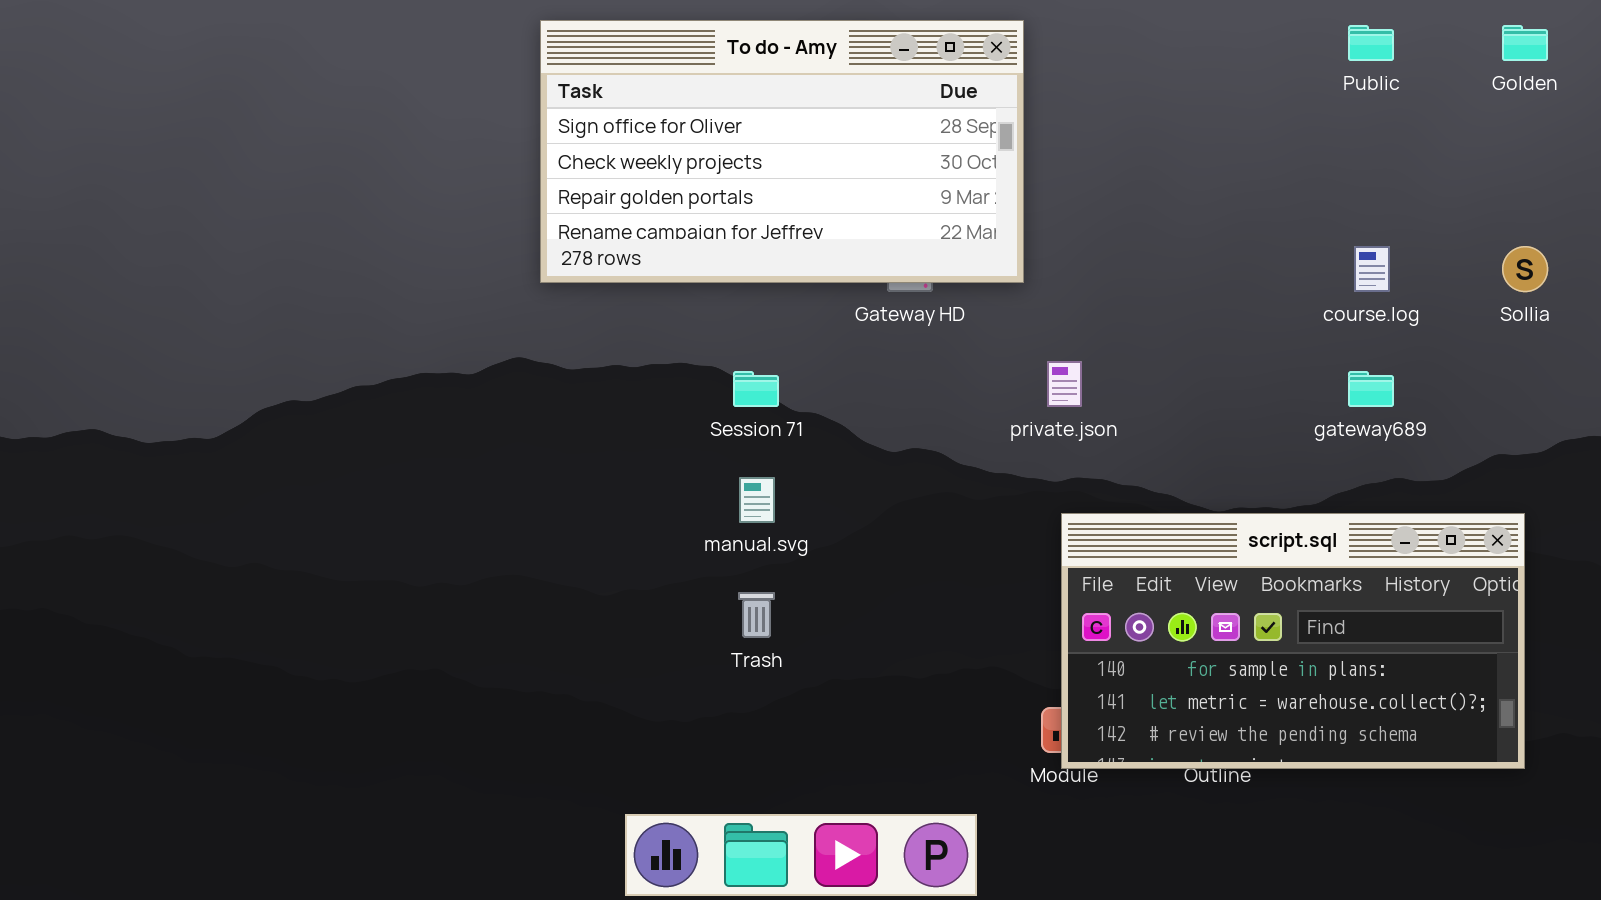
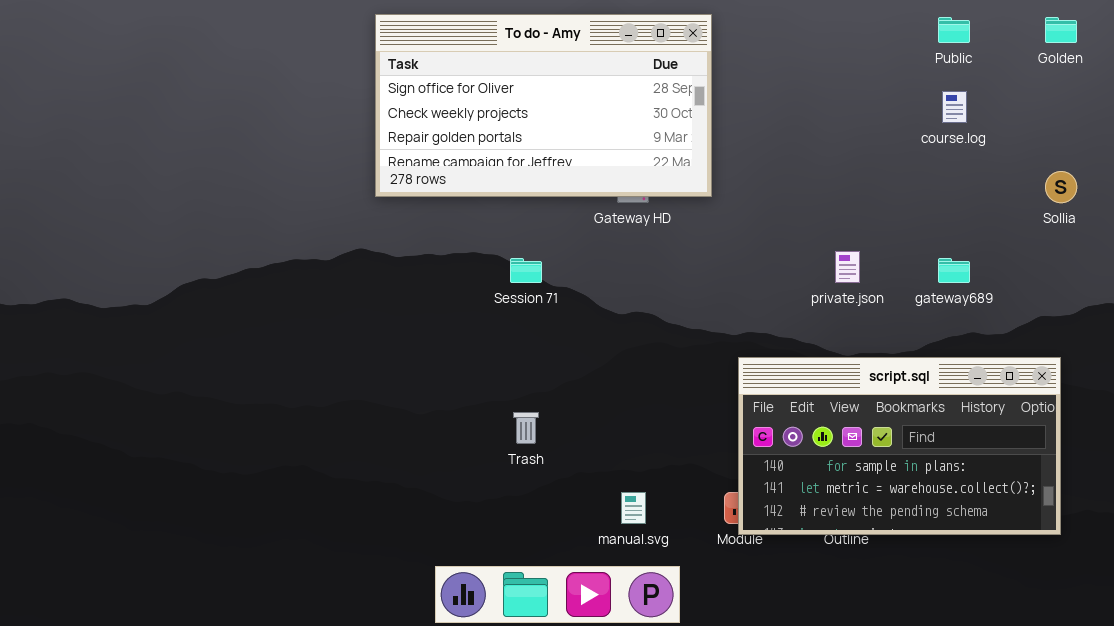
course.log: [1354,246,1390,292] -> [942,91,967,123], moved
private.json: [1047,361,1082,407] -> [835,251,860,283], moved
manual.svg: [739,477,775,523] -> [621,492,646,524], moved

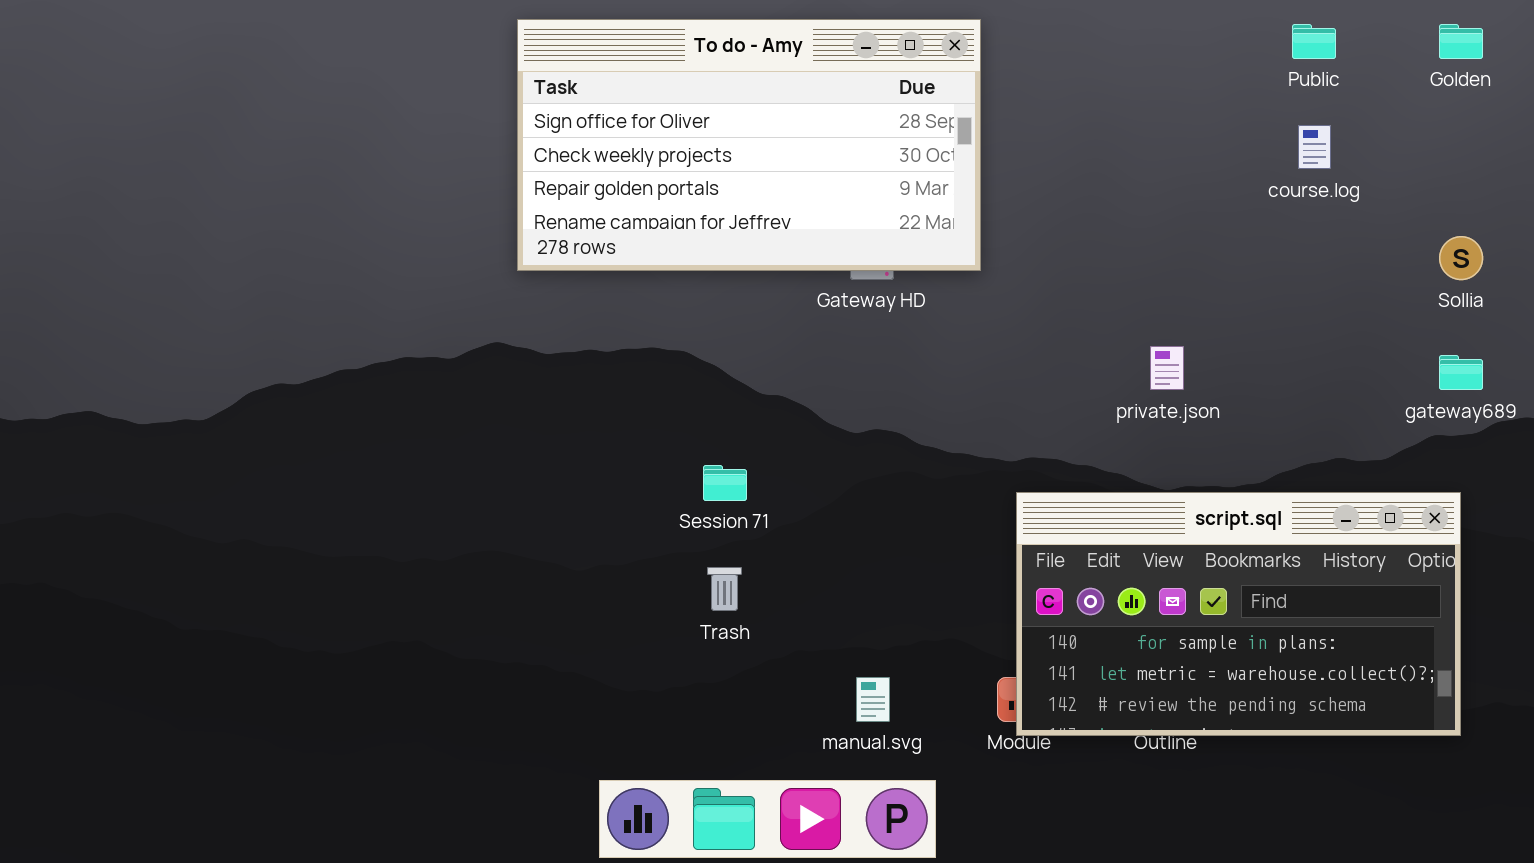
Session 71: [510,258,542,283] -> [703,465,747,501], moved
gateway689: [938,258,970,283] -> [1439,355,1483,390], moved

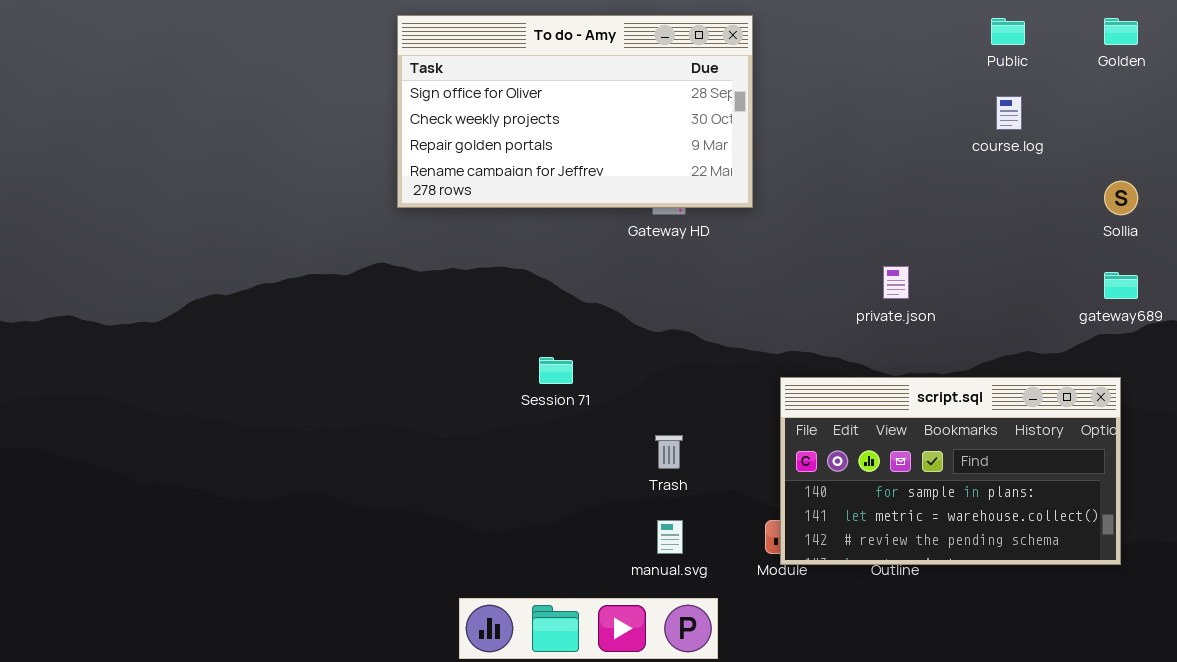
Trash: [707,567,742,611] -> [655,435,683,469], moved

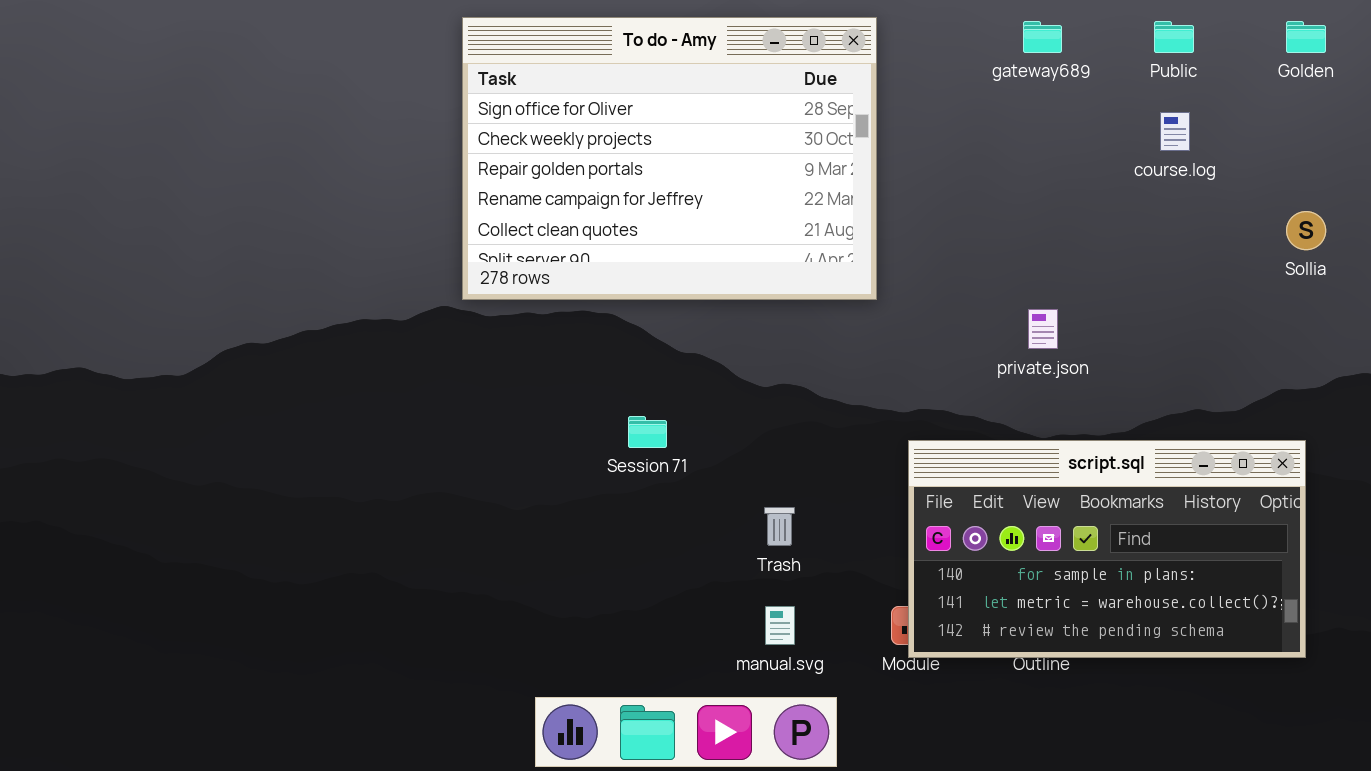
To do - Amy: [397,15,753,208] -> [462,17,877,300], resized
gateway689: [1104,272,1138,299] -> [1023,21,1062,53], moved

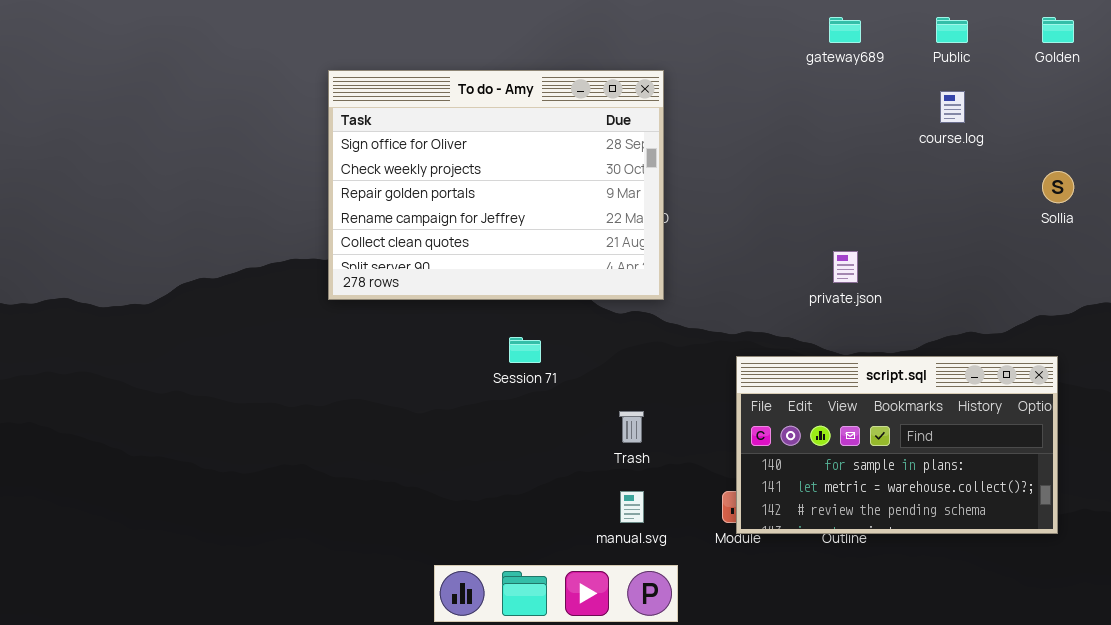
To do - Amy: [462,17,877,300] -> [328,70,664,300], moved

